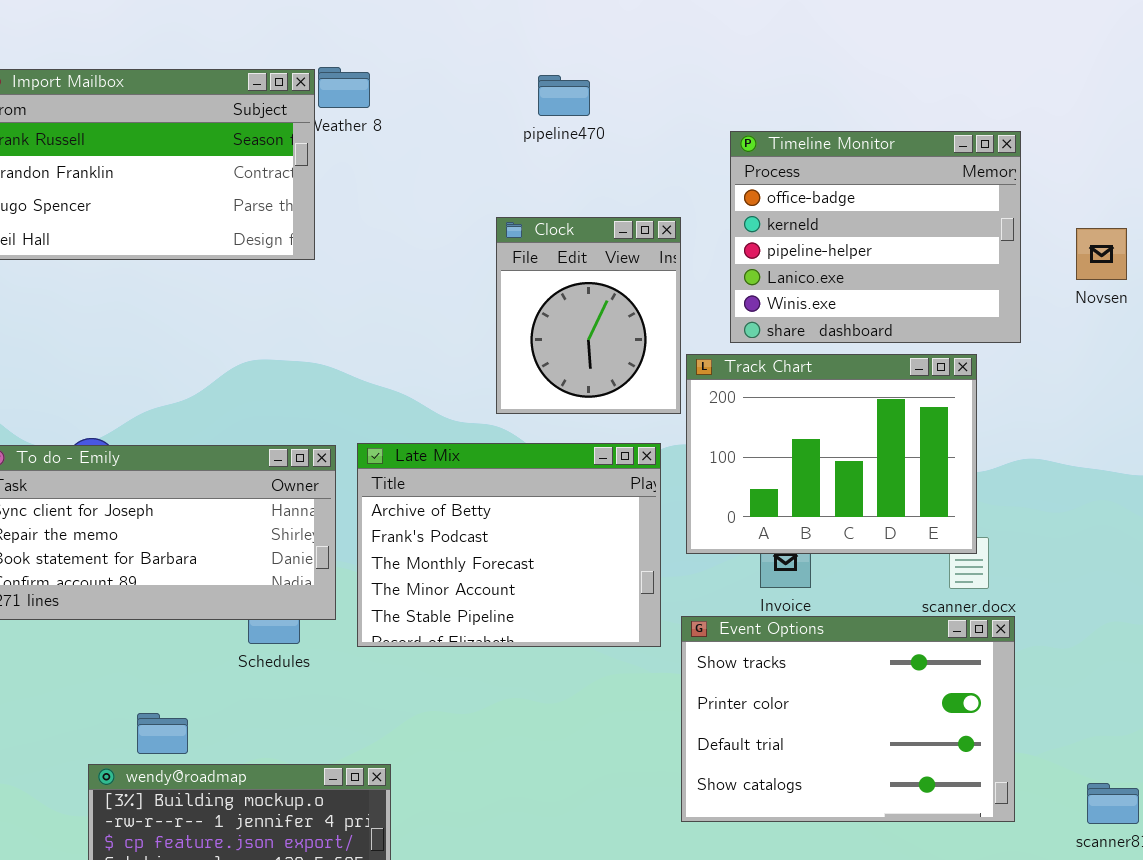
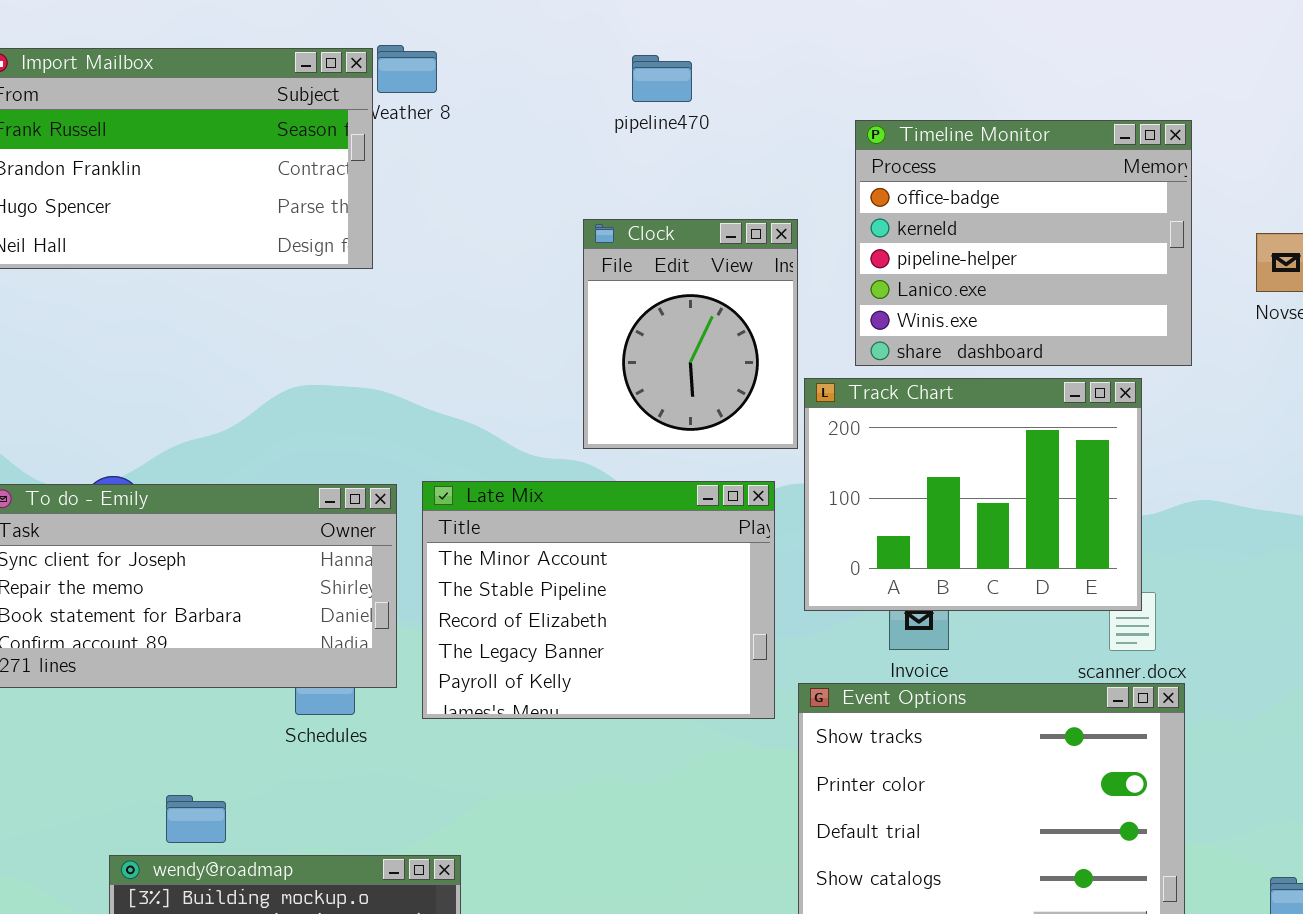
Late Mix: [357,443,661,647] -> [422,481,775,719], scrolled down 3 rows

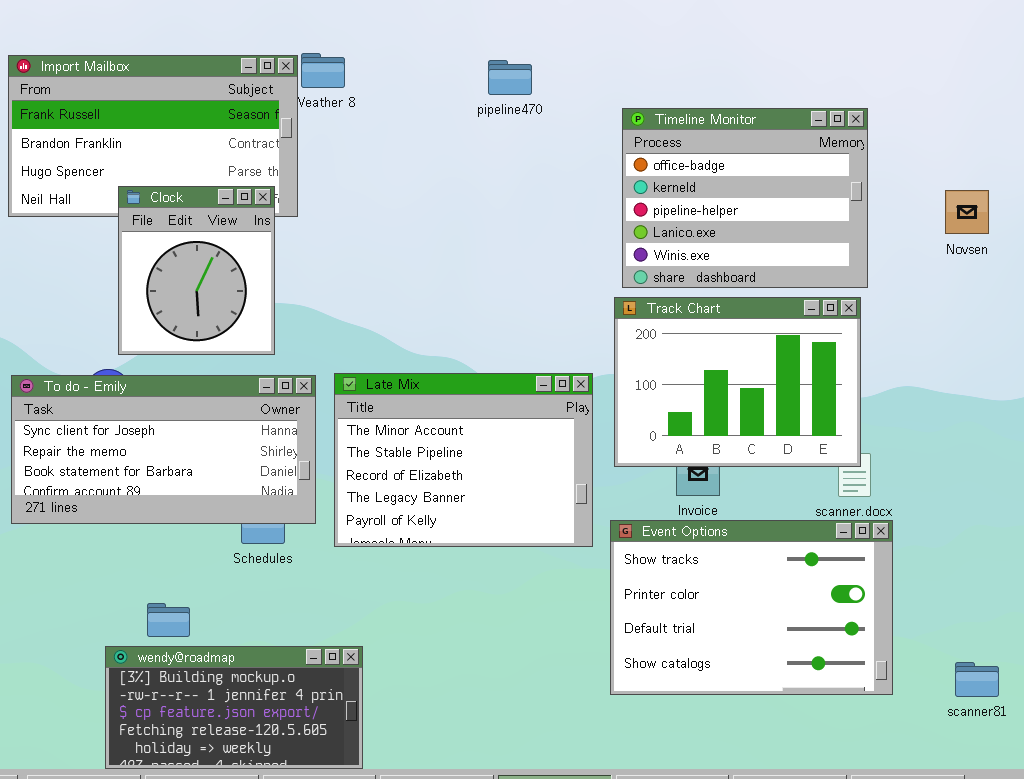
Timeline Monitor: [855,120,1192,366] -> [622,108,868,288], moved
Clock: [583,219,798,449] -> [118,186,275,355], moved

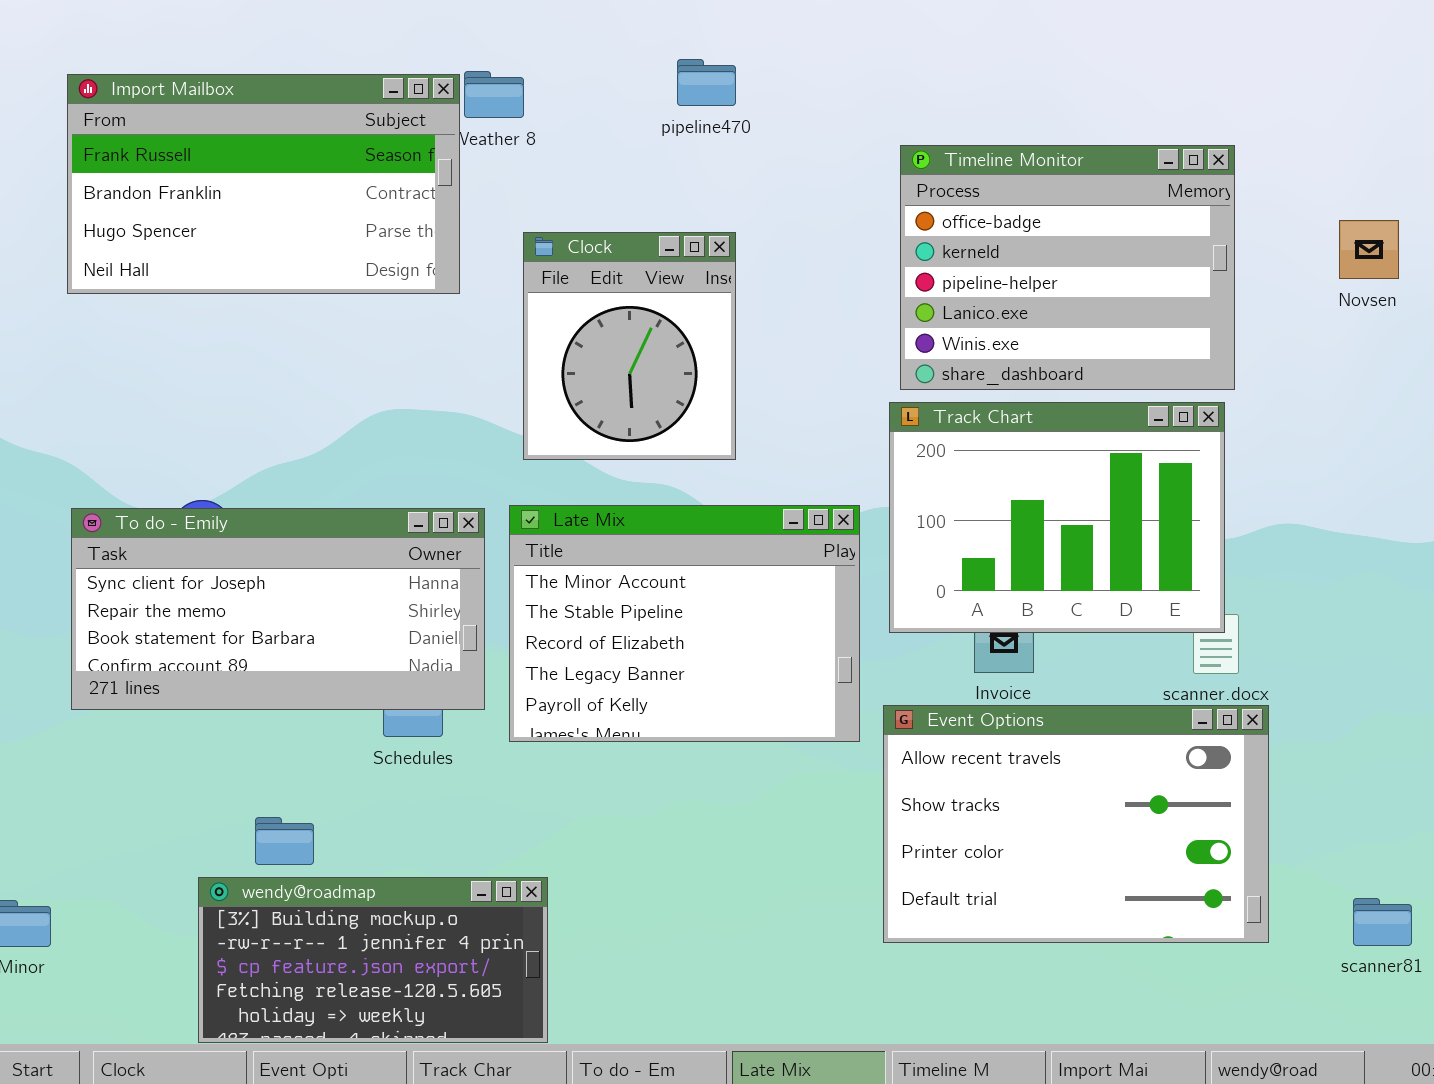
pipeline470: [488,60,532,95] -> [677,59,736,106], moved
Clock: [118,186,275,355] -> [523,232,736,460], moved
Novsen: [945,190,989,234] -> [1339,220,1399,279], moved
Event Options: [610,520,893,695] -> [883,705,1269,943], scrolled up 1 row

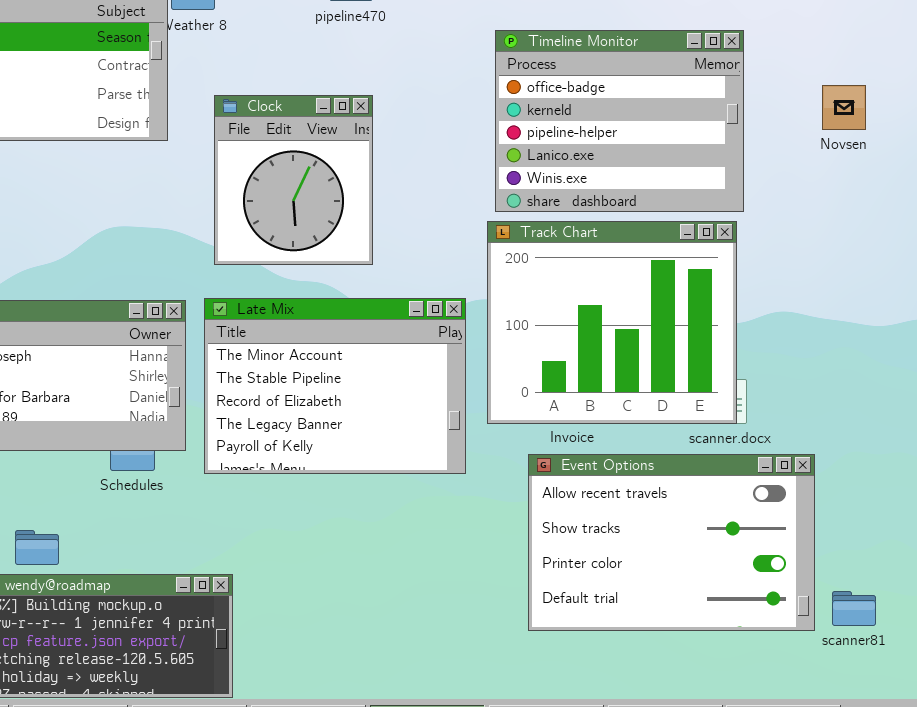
Track Chart: [889,402,1225,633] -> [487,221,737,424], resized
Event Options: [883,705,1269,943] -> [528,454,815,631], moved

